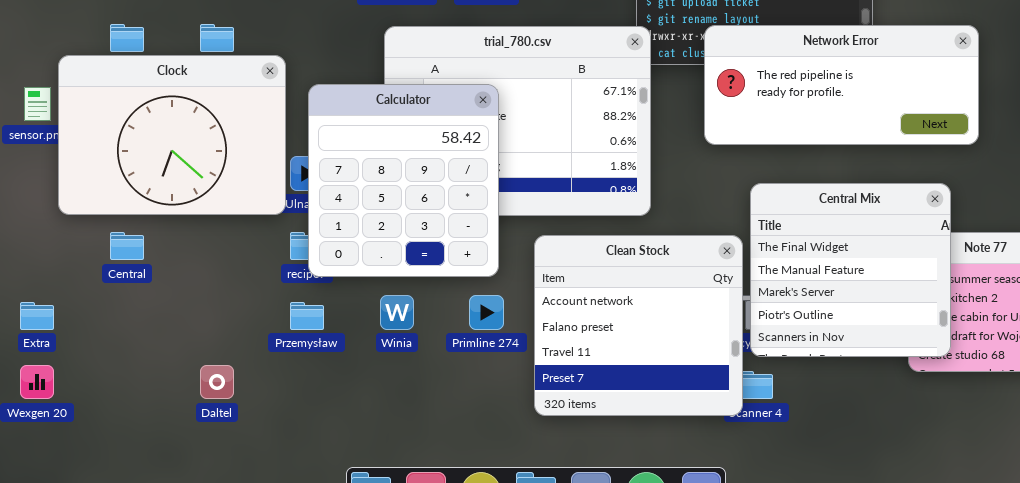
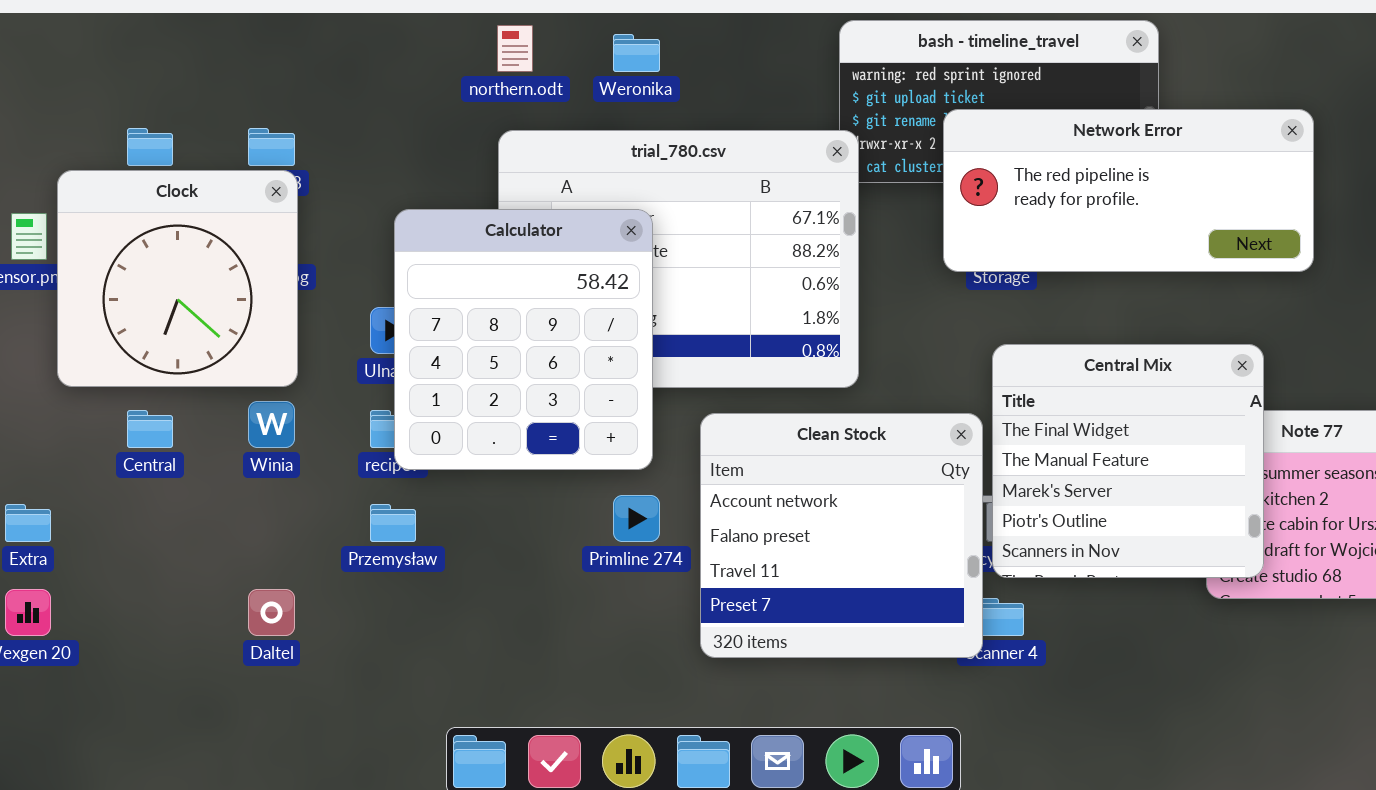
Network Error: [704,25,979,145] -> [943,109,1314,272], moved
Clock: [58,55,286,215] -> [57,170,298,387], resized
Winia: [380,295,414,330] -> [248,401,295,448], moved

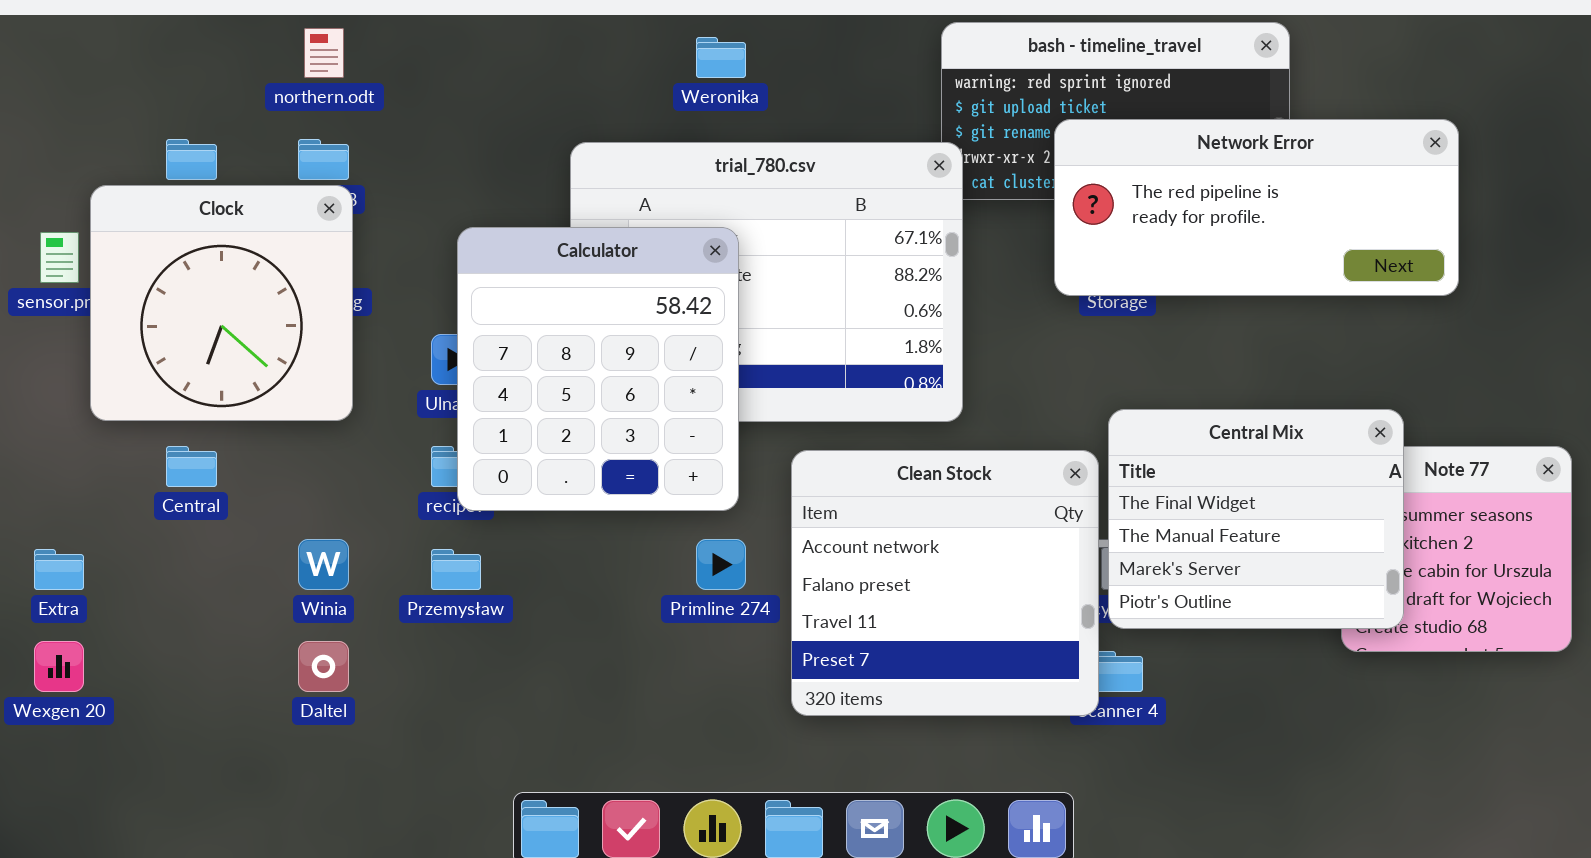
northern.odt: [497,25,533,72] -> [304,28,344,78], moved
Central Mix: [992,344,1264,578] -> [1108,409,1404,629], resized
Winia: [248,401,295,448] -> [298,539,349,590], moved

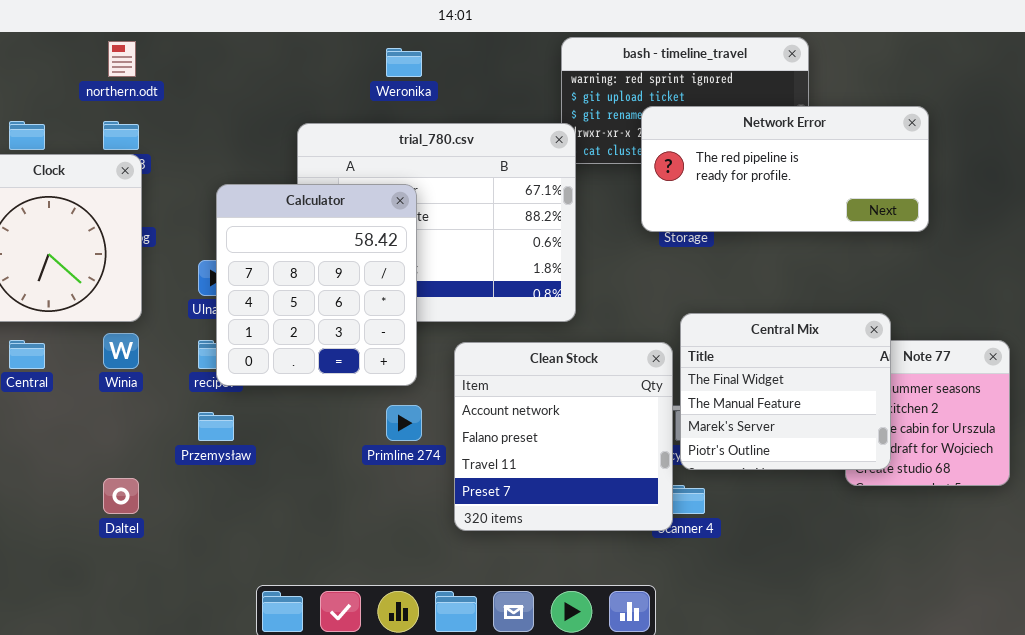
Winia: [298,539,349,590] -> [103,333,139,369], moved

